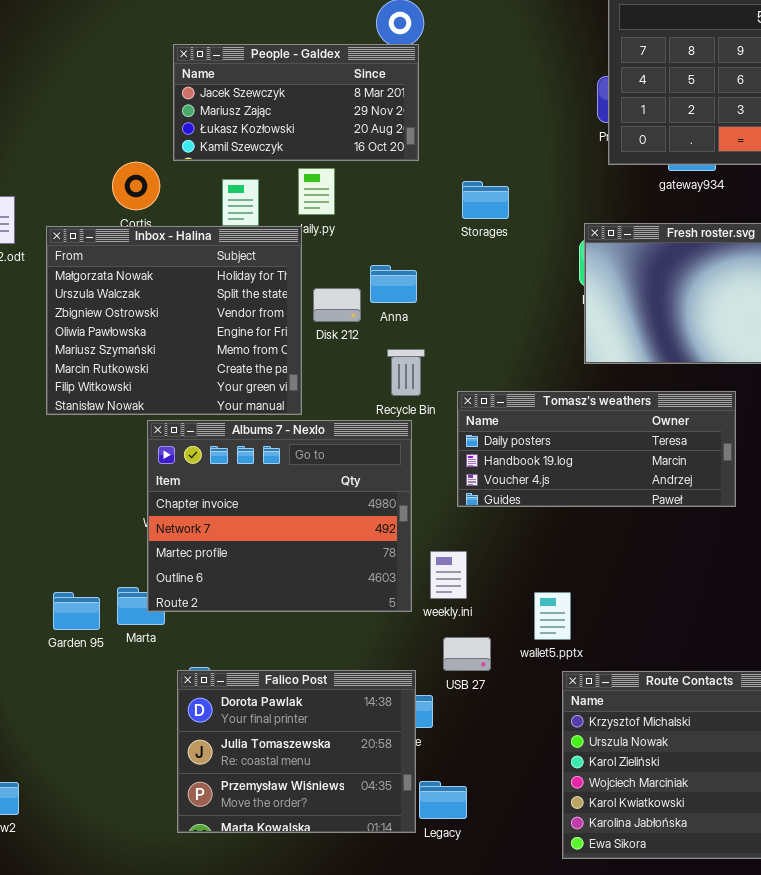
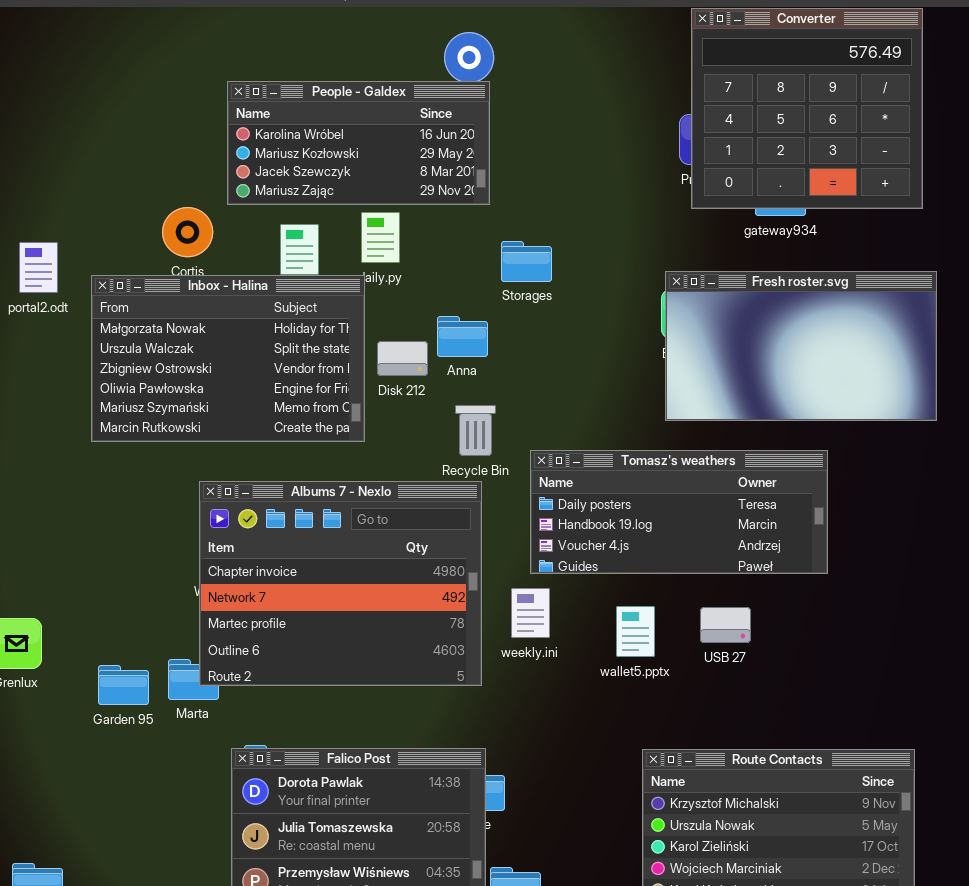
People - Galdex: [173,44,419,161] -> [227,81,490,205], scrolled up 2 rows
Storages: [462,181,509,219] -> [501,241,552,282], moved
Inbox - Halina: [46,226,302,415] -> [91,275,365,442], resized
weekly.ini: [430,551,467,599] -> [511,588,550,638], moved
wallet5.pptx: [534,592,571,640] -> [616,606,655,657], moved
USB 27: [443,637,491,671] -> [700,607,751,643], moved

